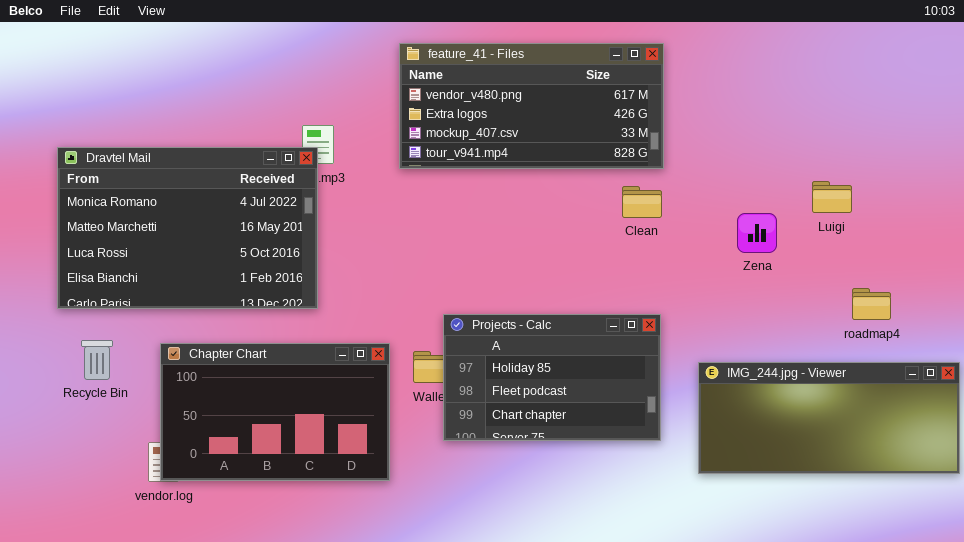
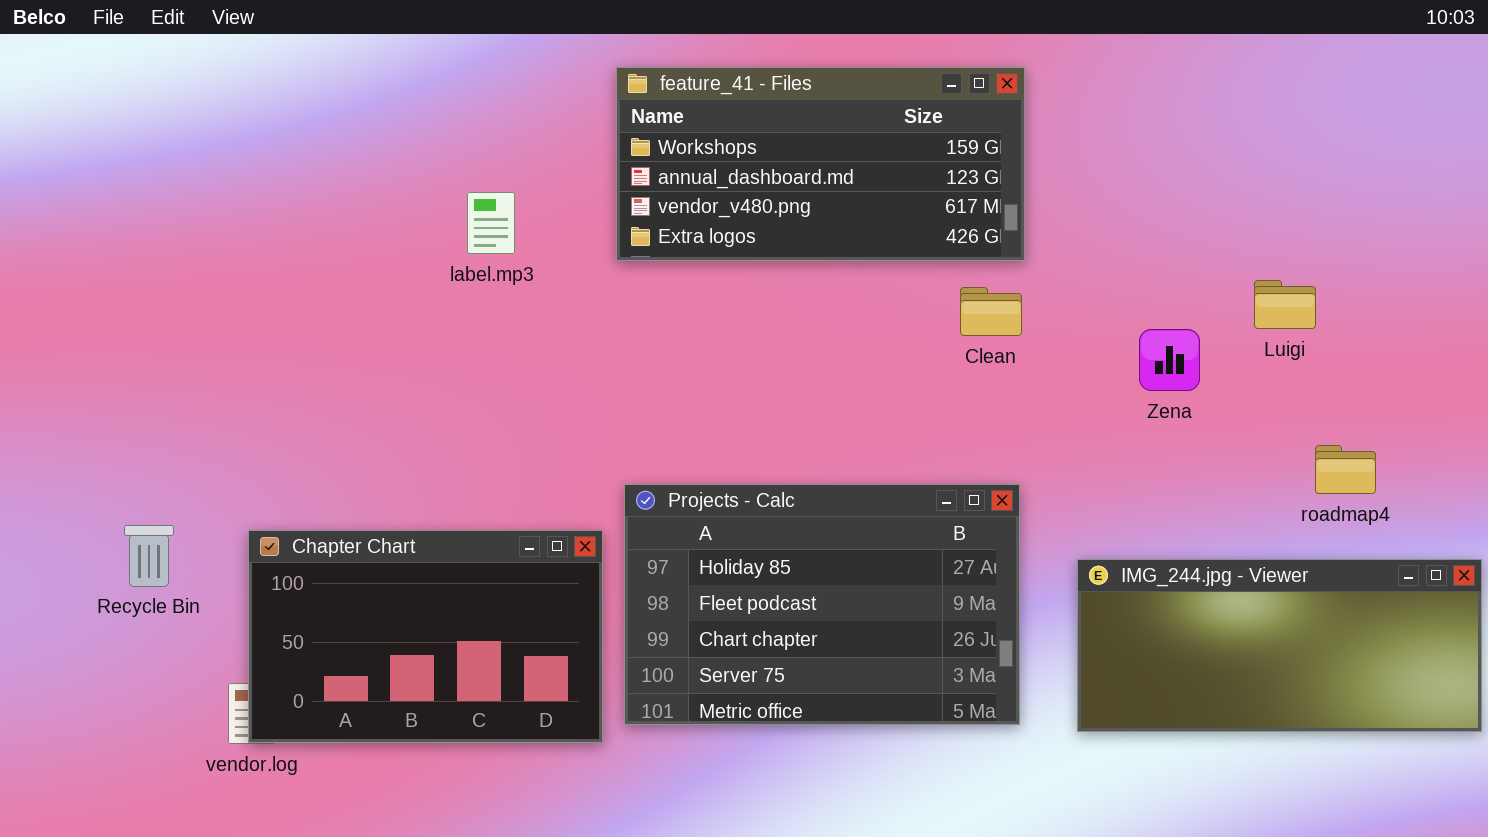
feature_41 - Files: [399,43,664,169] -> [616,67,1025,261], scrolled up 2 rows
Dravtel Mail: [57,147,318,309] -> none, closed
Projects - Calc: [443,314,661,441] -> [624,484,1020,725], resized

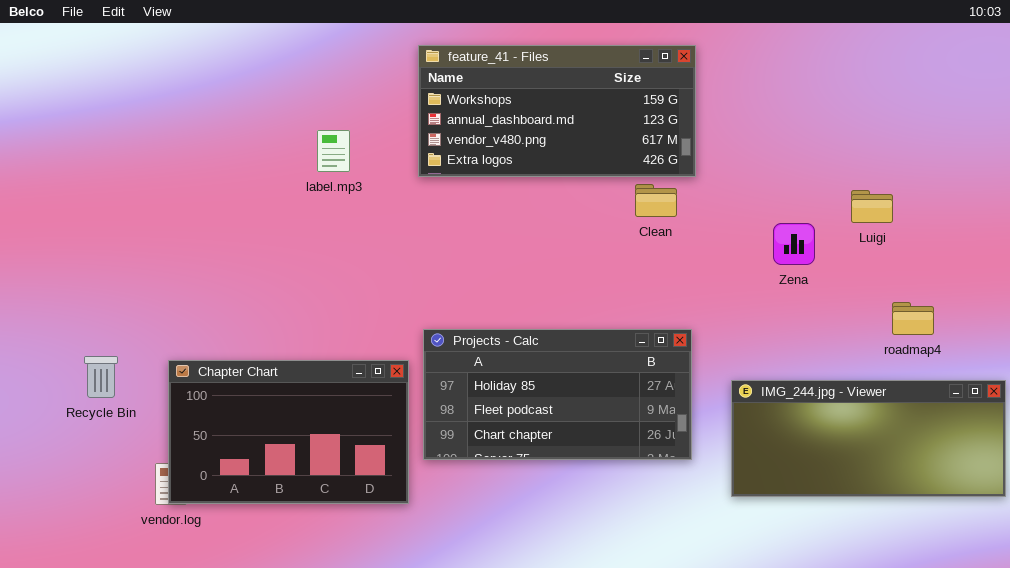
Clean: [960,287,1022,336] -> [635,184,677,217], moved
Projects - Calc: [624,484,1020,725] -> [423,329,692,460], resized

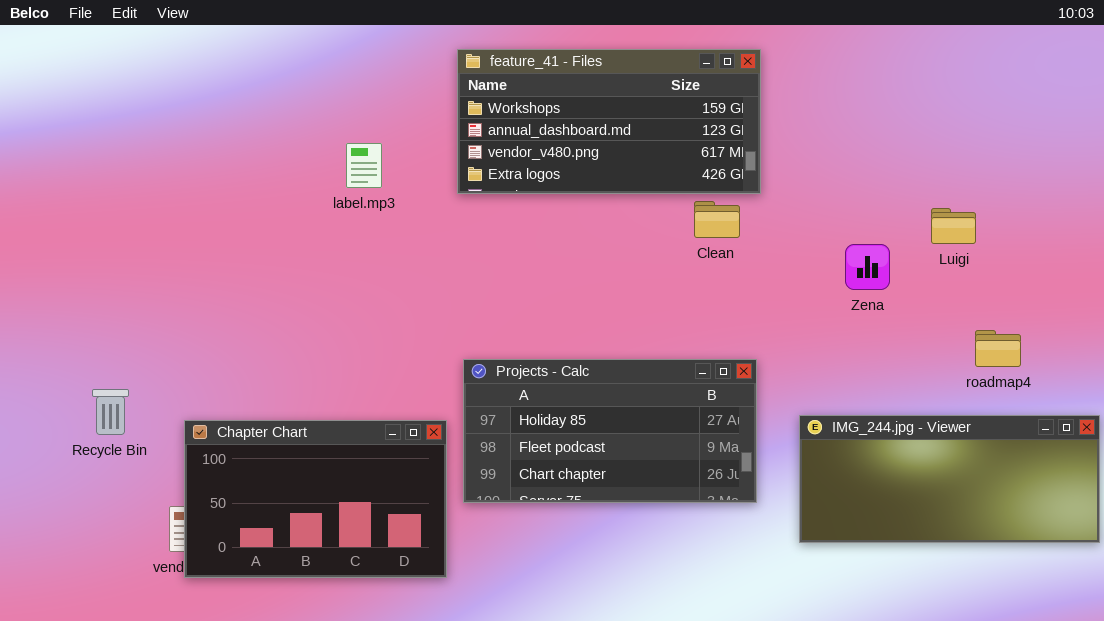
Chapter Chart: [168,360,409,504] -> [184,420,447,578], moved

